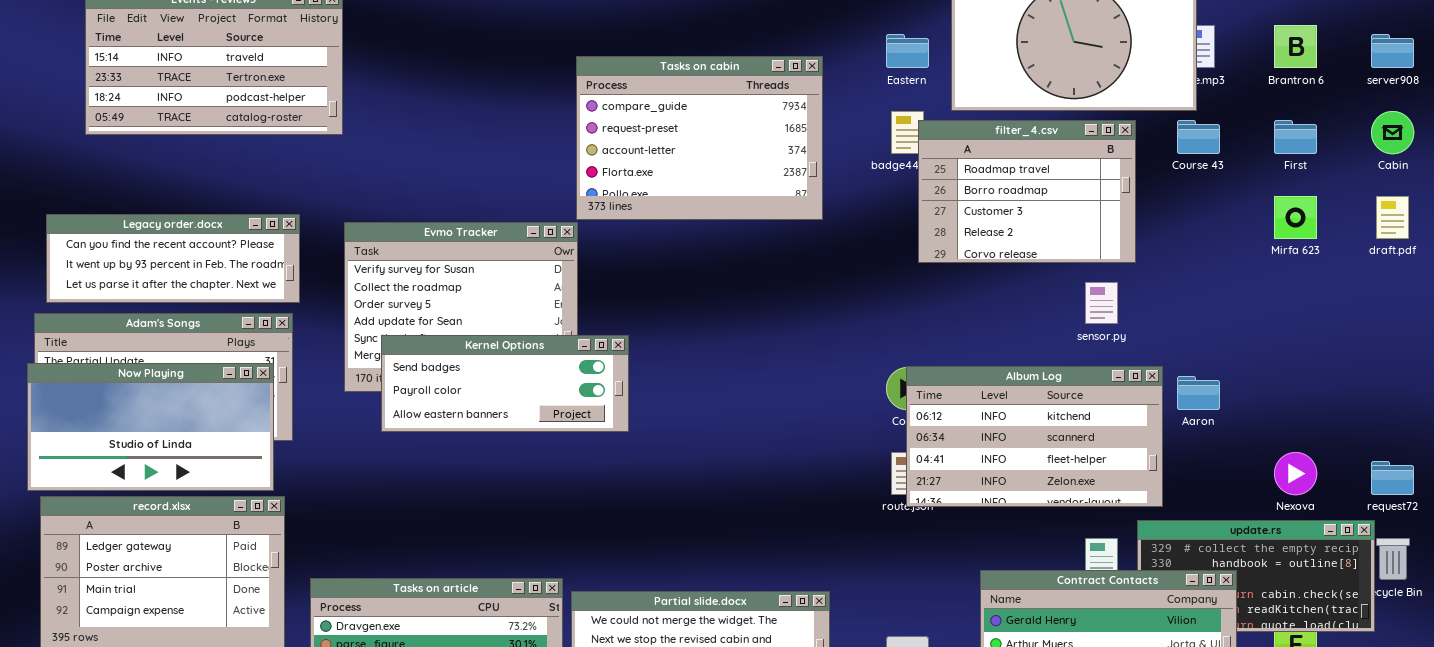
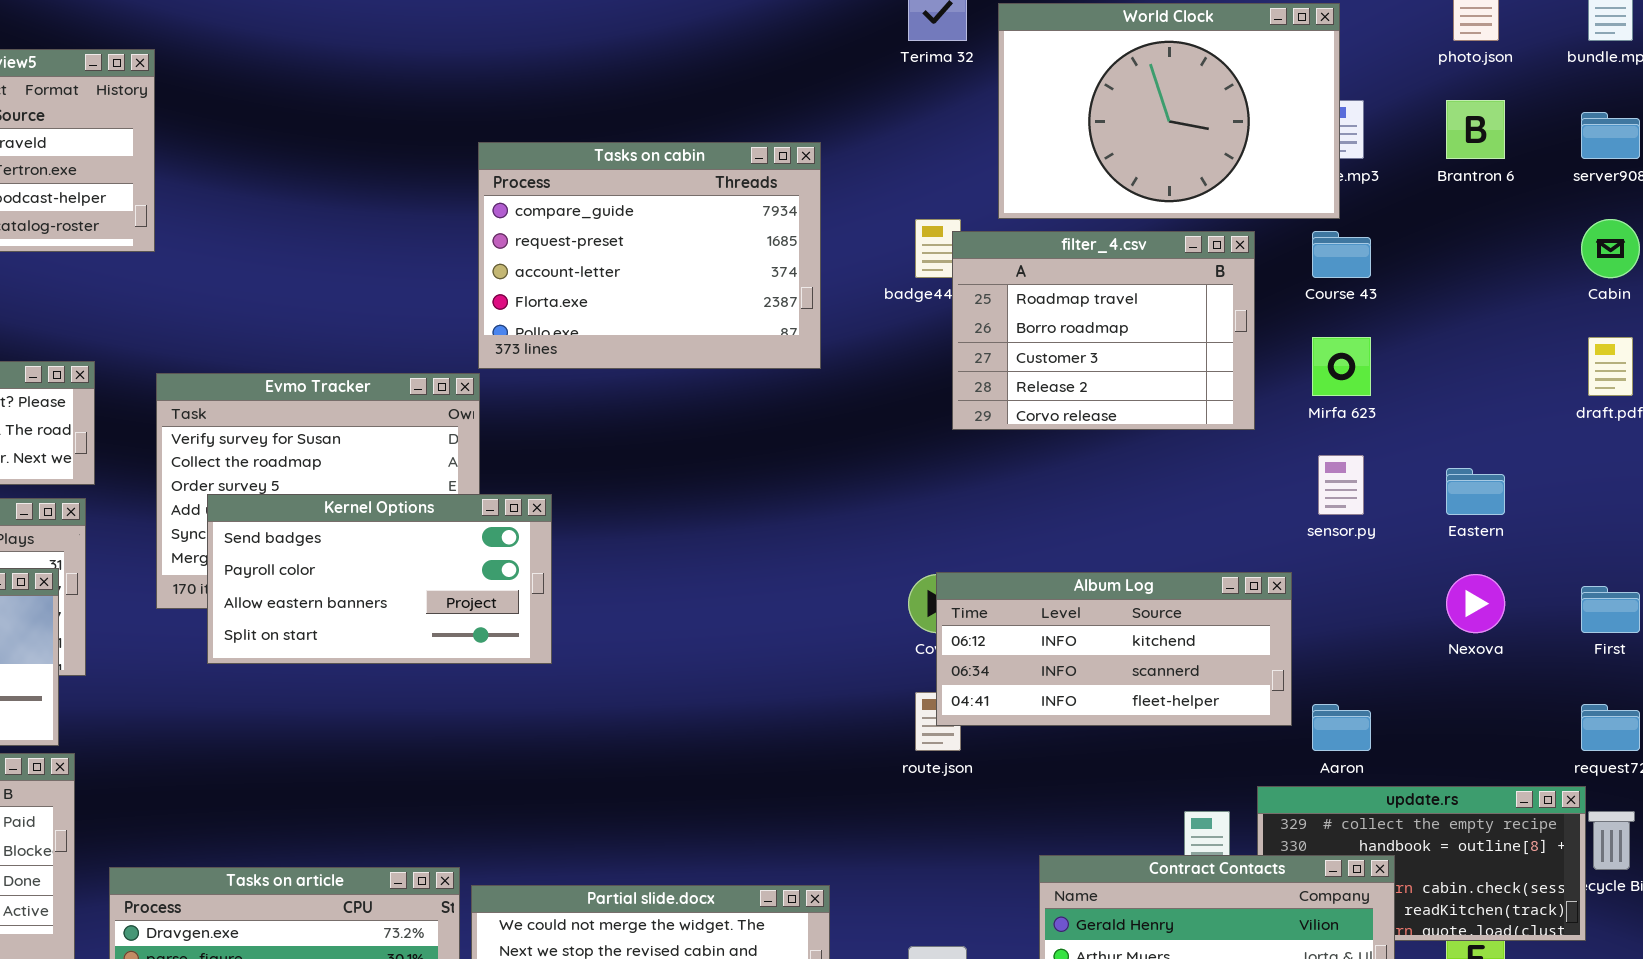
Eastern: [886,34,929,68] -> [1446,468,1505,515], moved
First: [1274,120,1317,154] -> [1581,586,1640,633], moved
Mirfa 623: [1274,196,1317,239] -> [1312,337,1371,396], moved
sensor.py: [1085,282,1118,324] -> [1318,455,1364,515], moved
Kernel Options: [381,335,629,432] -> [207,494,552,664], resized
Album Log: [906,366,1163,507] -> [936,572,1292,726], resized
Aaron: [1177,376,1220,410] -> [1312,704,1371,751], moved
Nexova: [1274,452,1317,495] -> [1446,574,1505,633], moved

